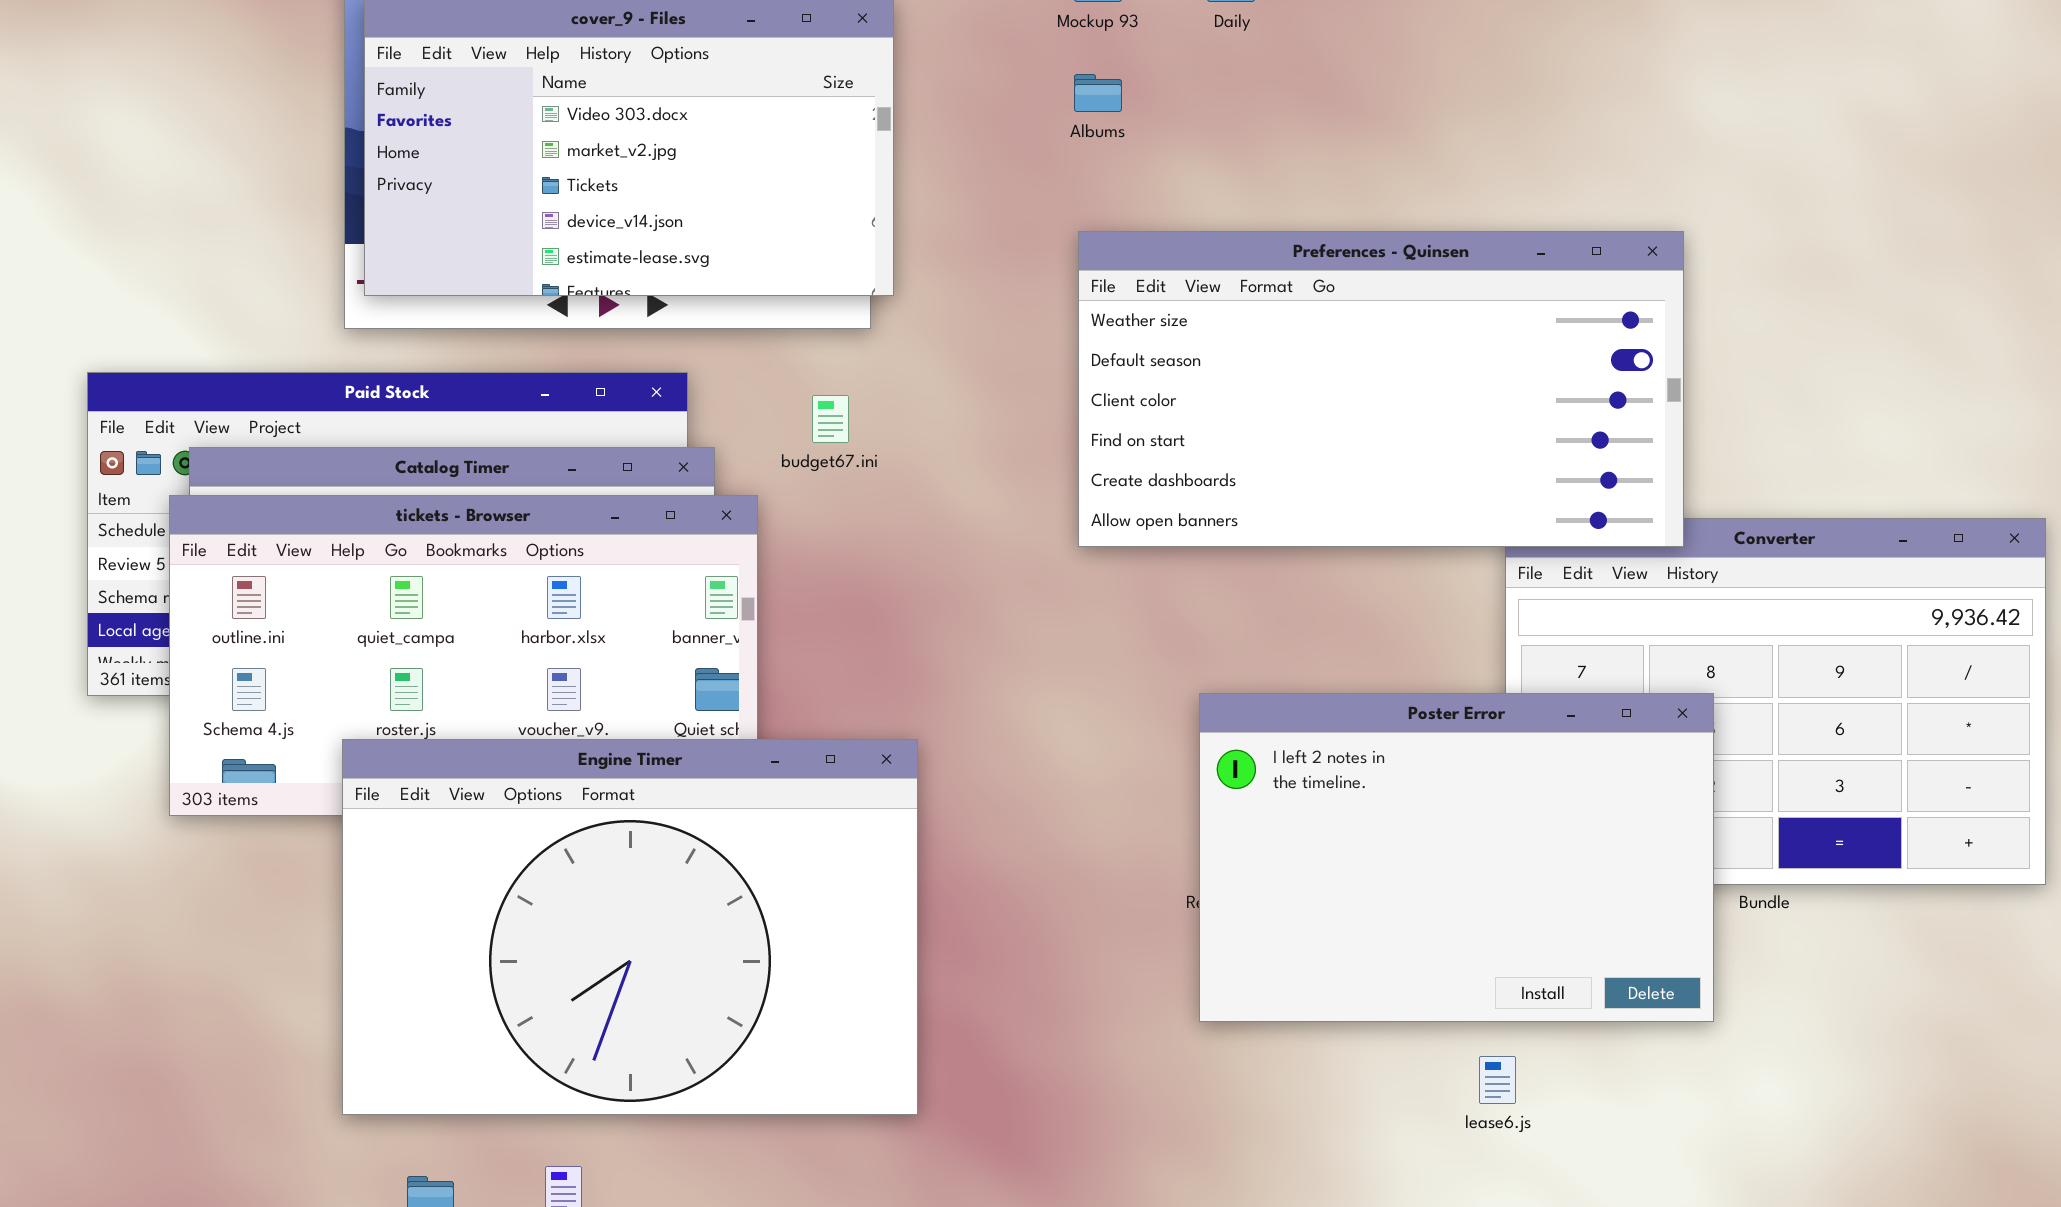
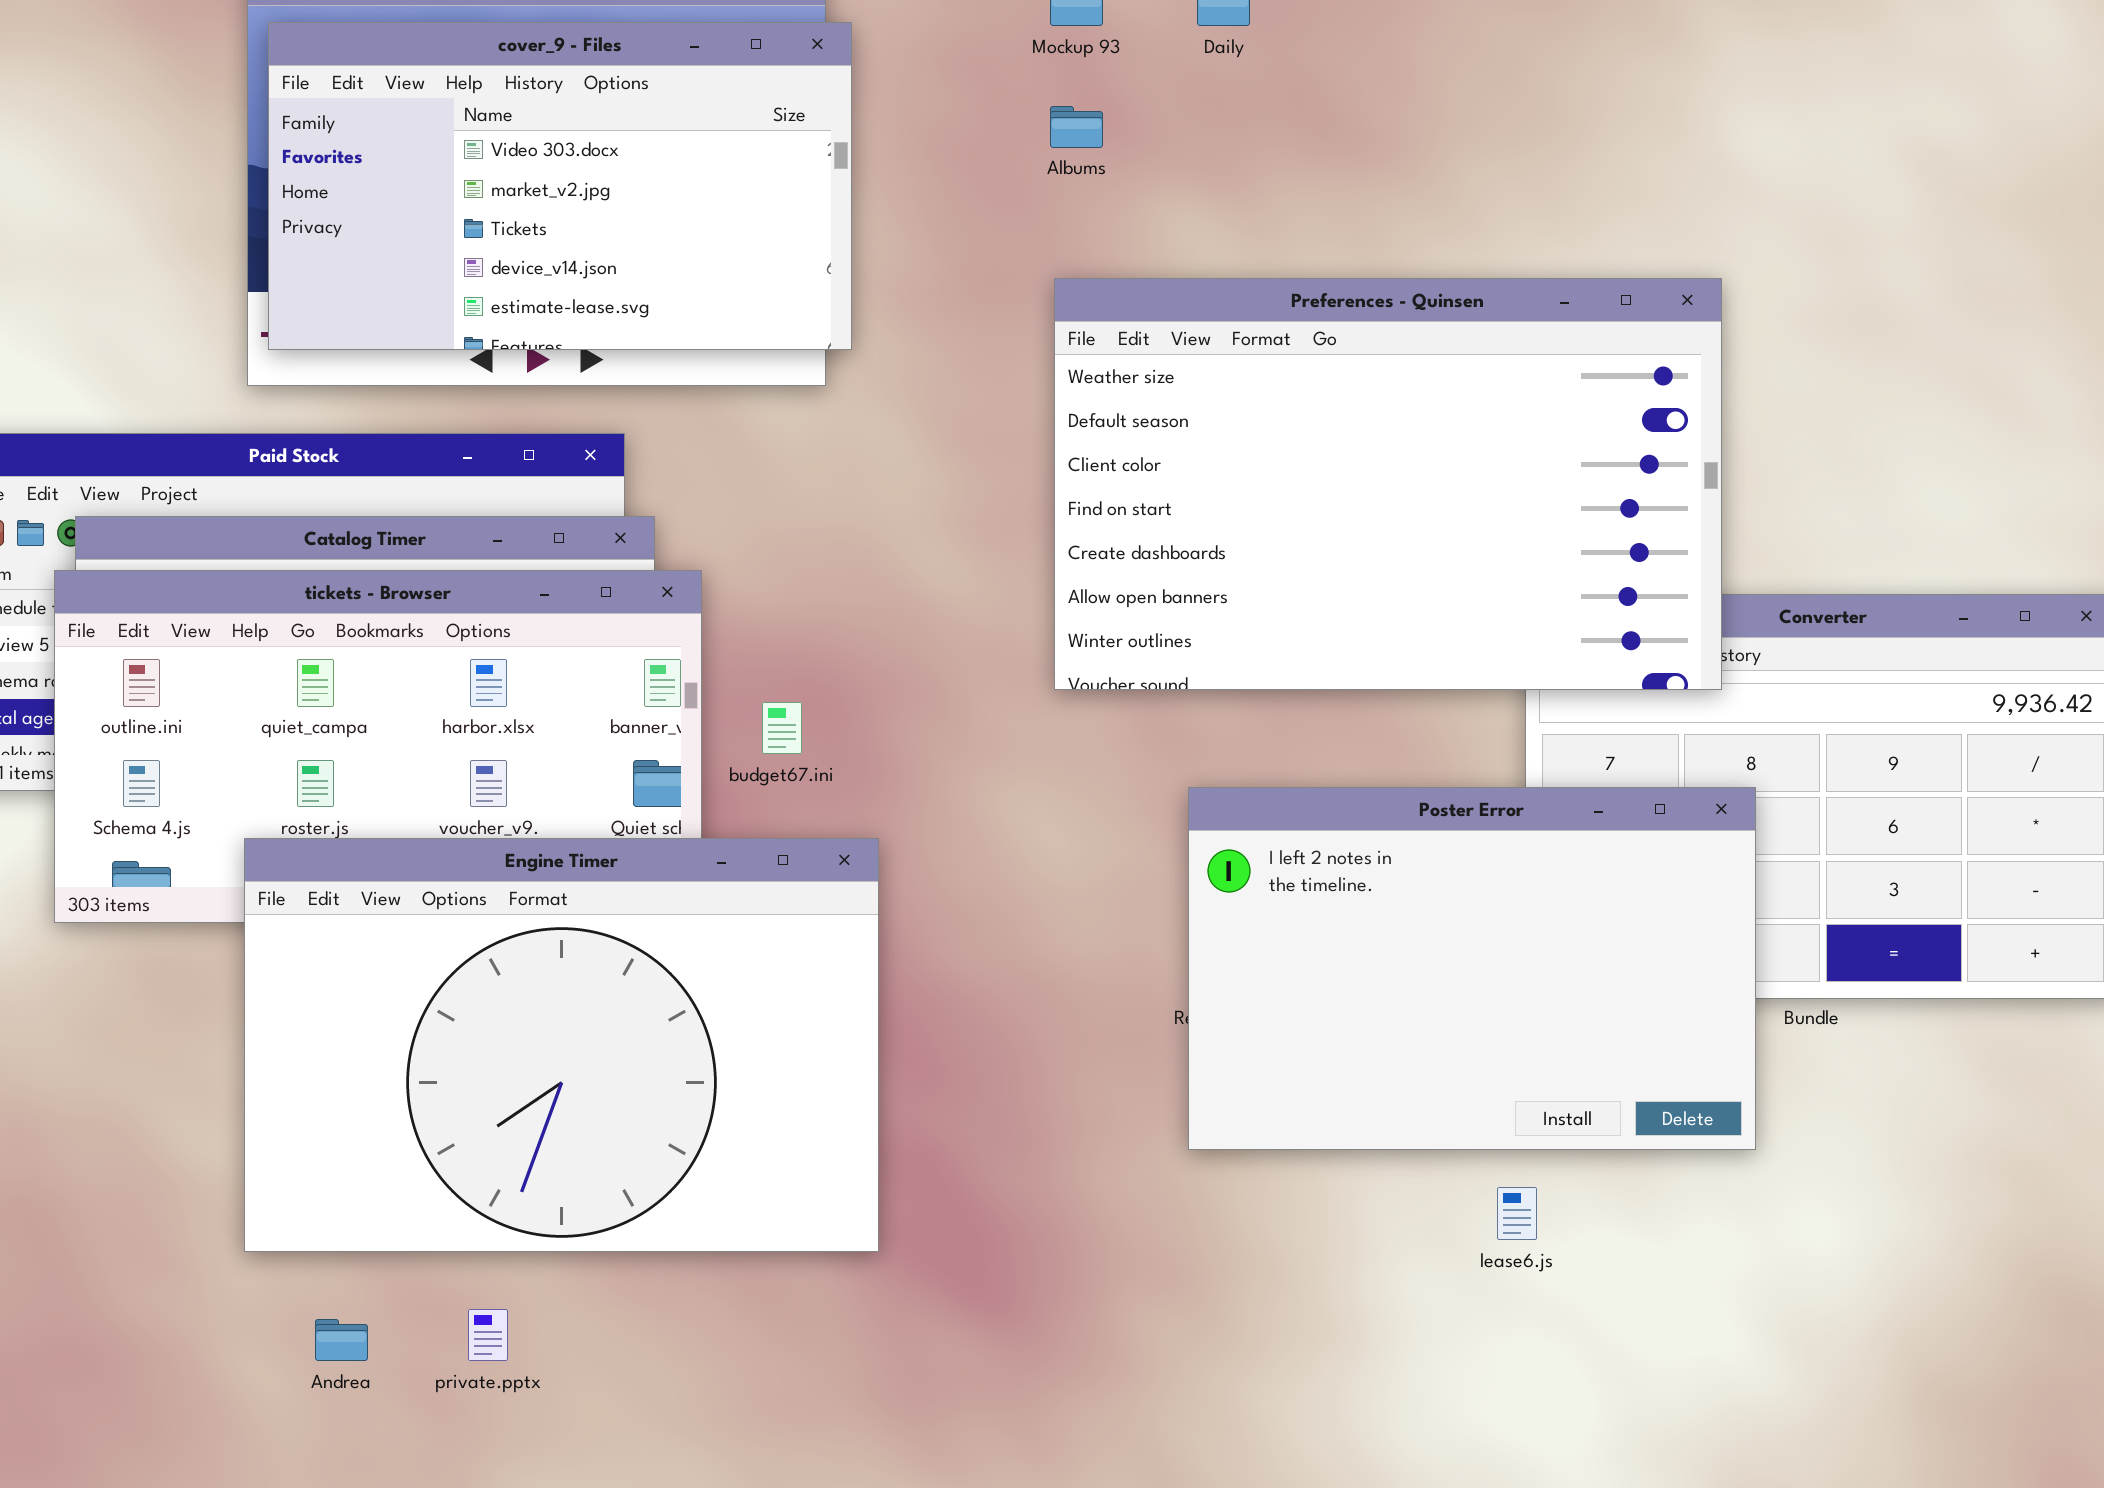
Preferences - Quinsen: [1078,231,1684,547] -> [1054,278,1722,690], resized
budget67.ini: [812,395,849,443] -> [762,702,802,754], moved

